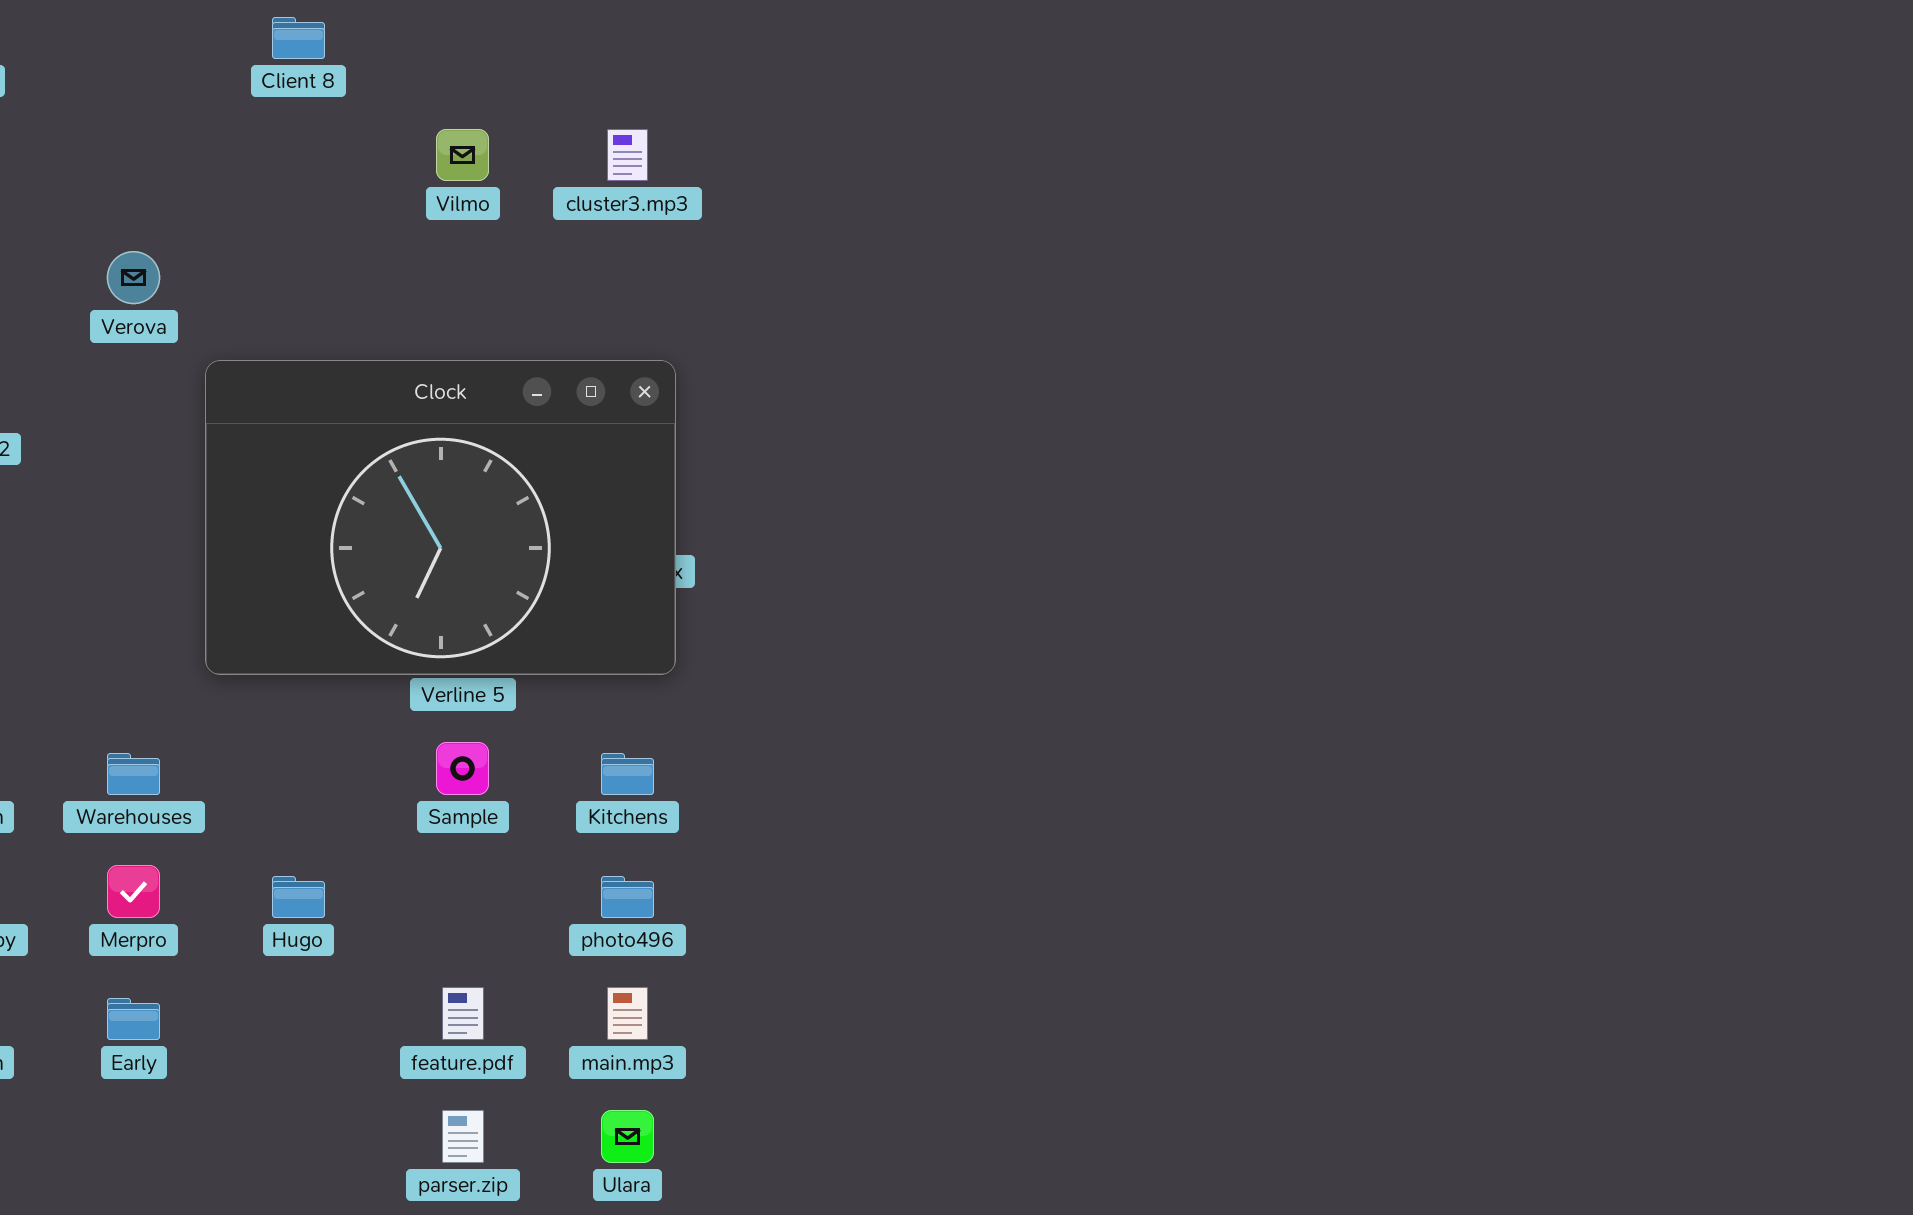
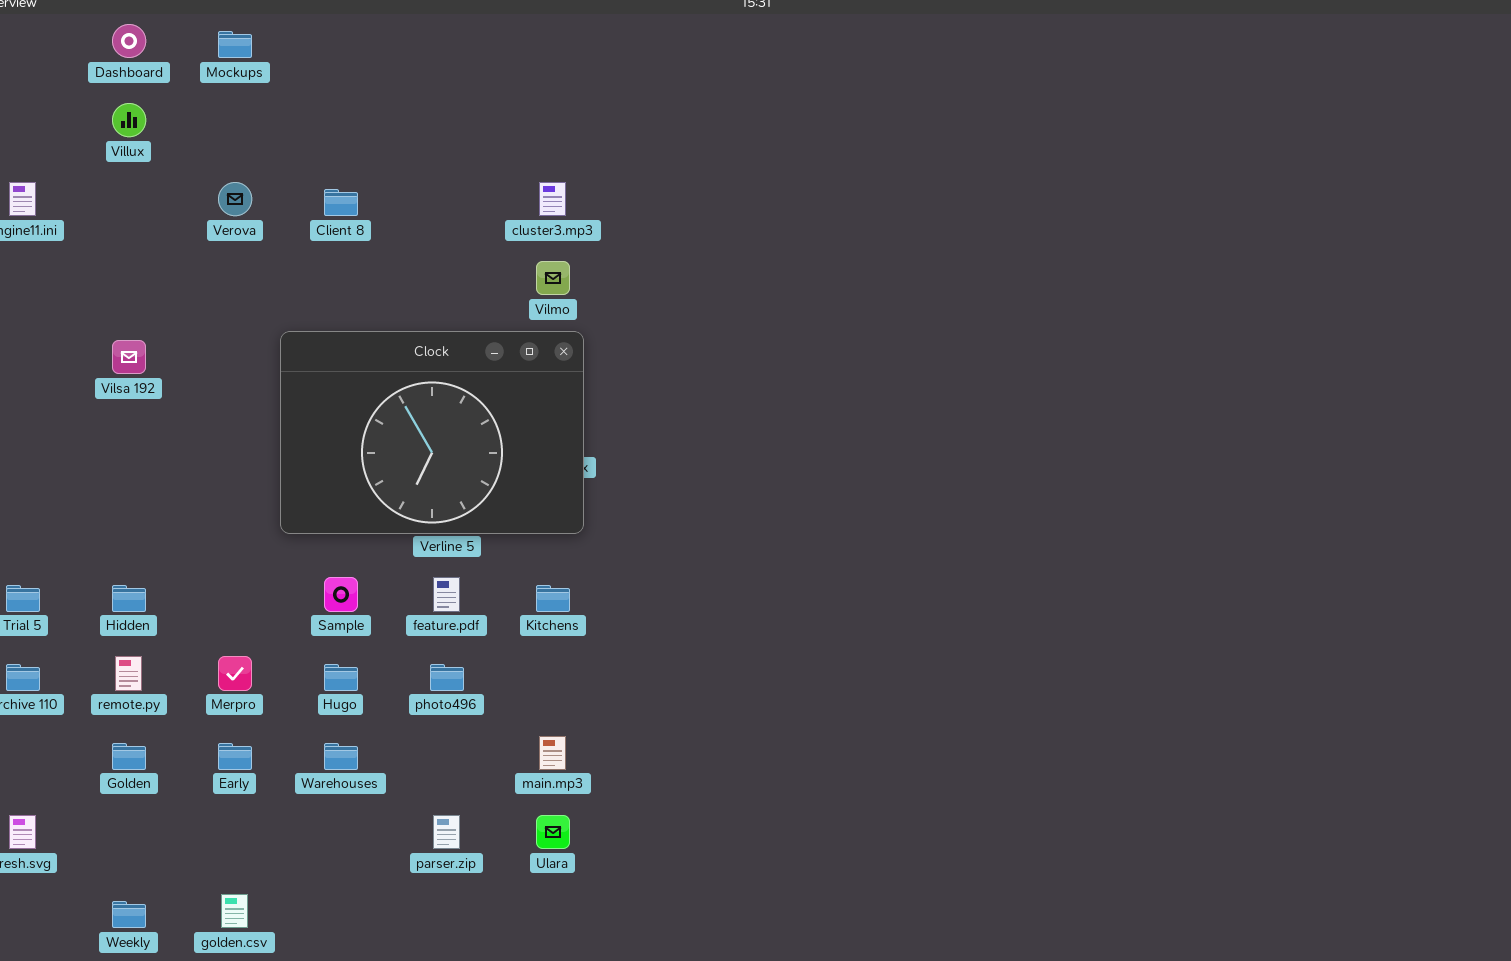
Client 8: [272,17,325,59] -> [324,189,358,216], moved
Vilmo: [436,129,489,181] -> [536,261,570,295], moved
Verova: [107,251,160,304] -> [218,182,252,216], moved
Sample: [436,742,489,795] -> [324,577,358,612], moved
Warehouses: [107,753,160,795] -> [324,743,358,770], moved
photo496: [601,876,654,918] -> [430,664,464,691], moved
feature.pdf: [442,987,484,1040] -> [433,577,460,612], moved

